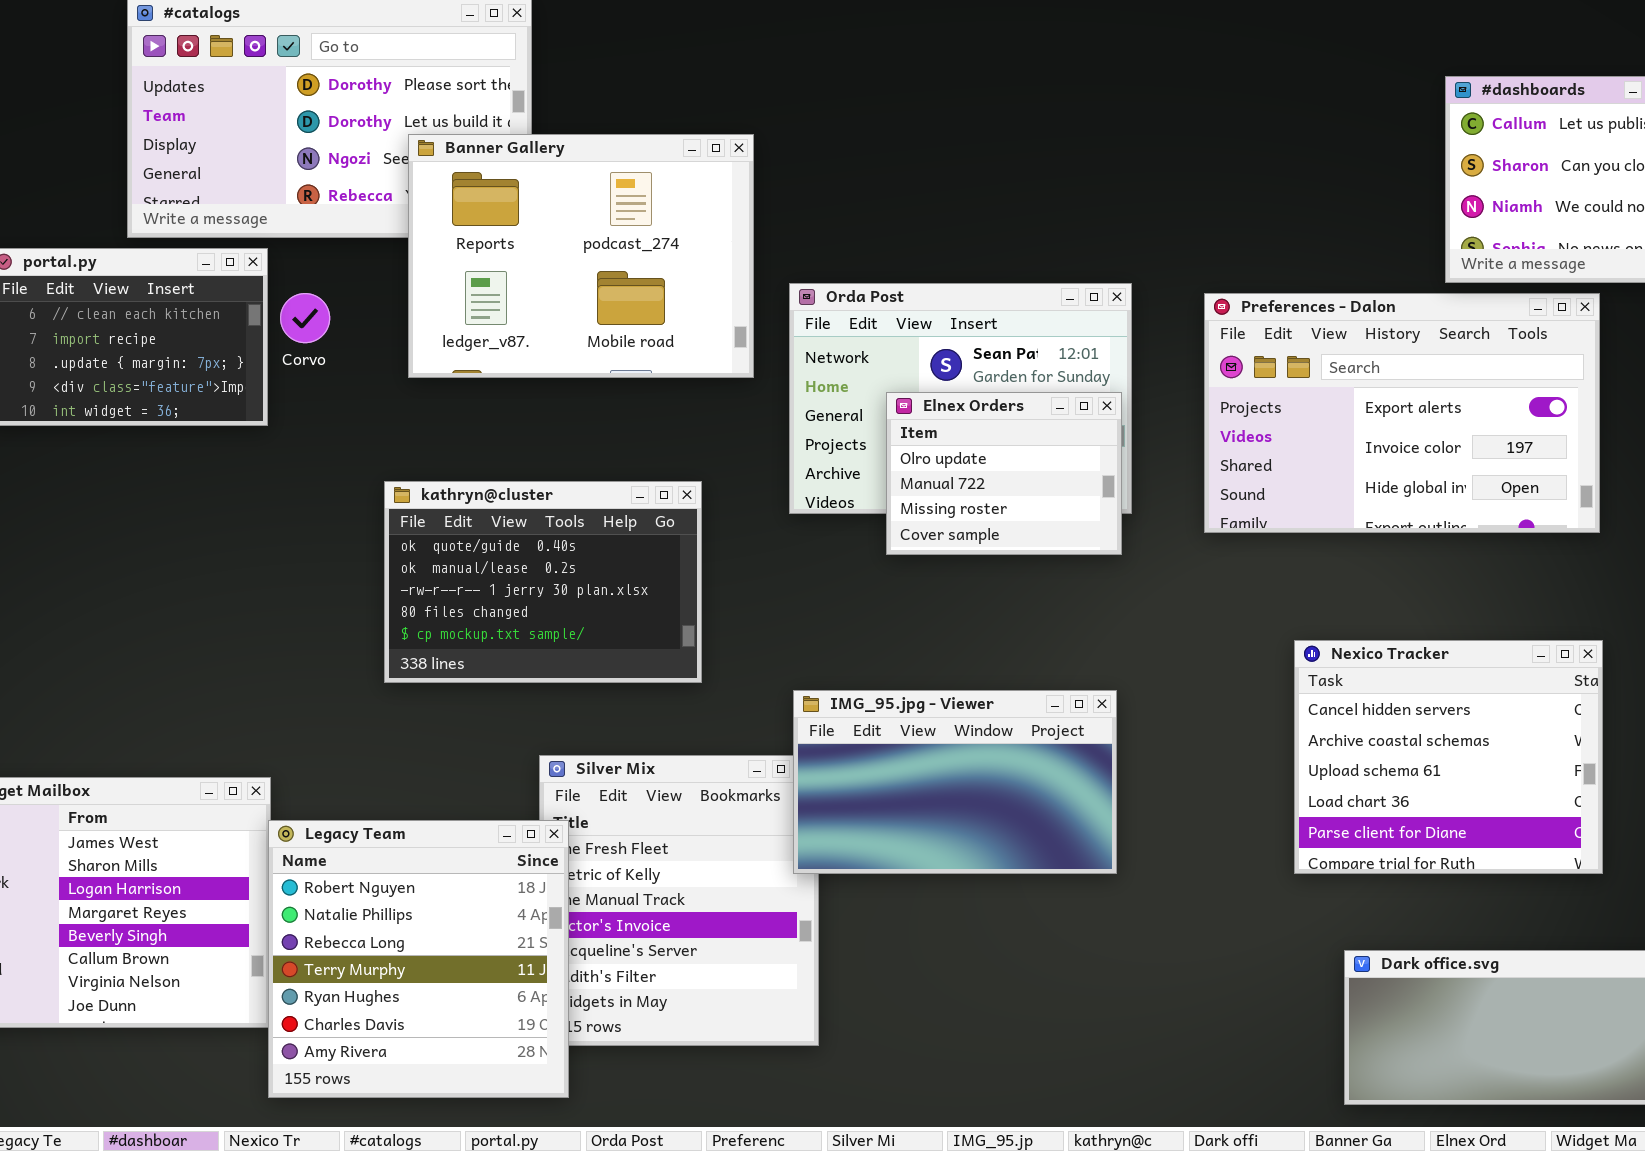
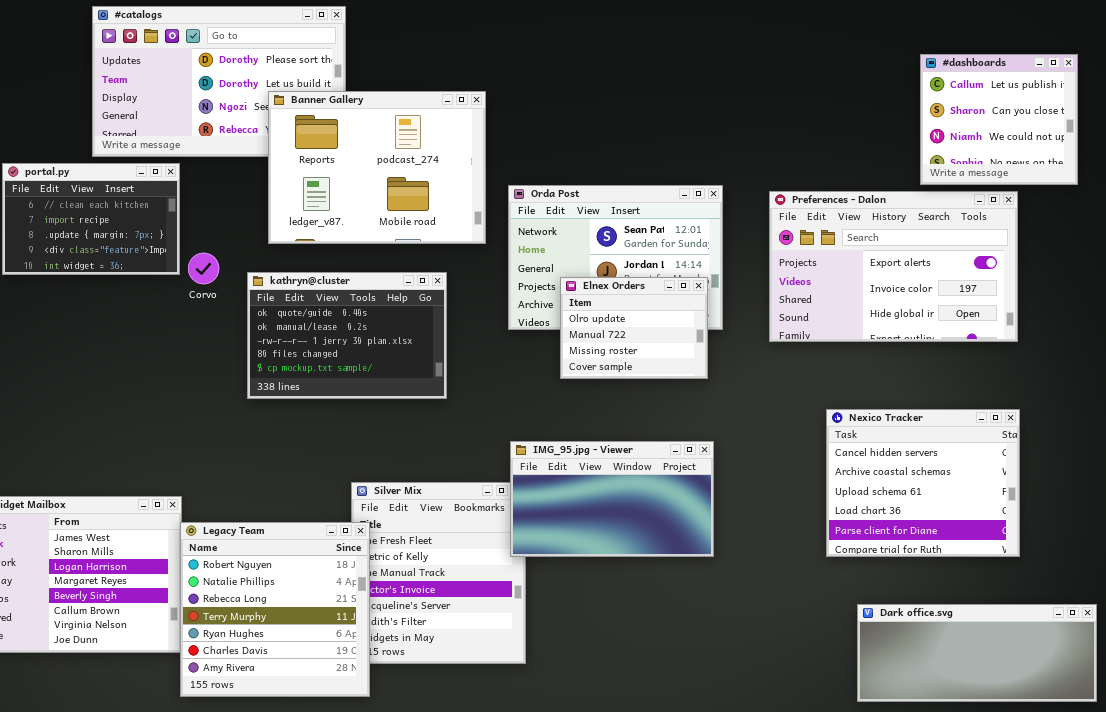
Corvo: [280,293,330,343] -> [188,253,219,284], moved
Elnex Orders: [886,392,1122,555] -> [560,277,708,379], moved
kathryn@cluster: [384,481,702,683] -> [247,272,447,399], moved

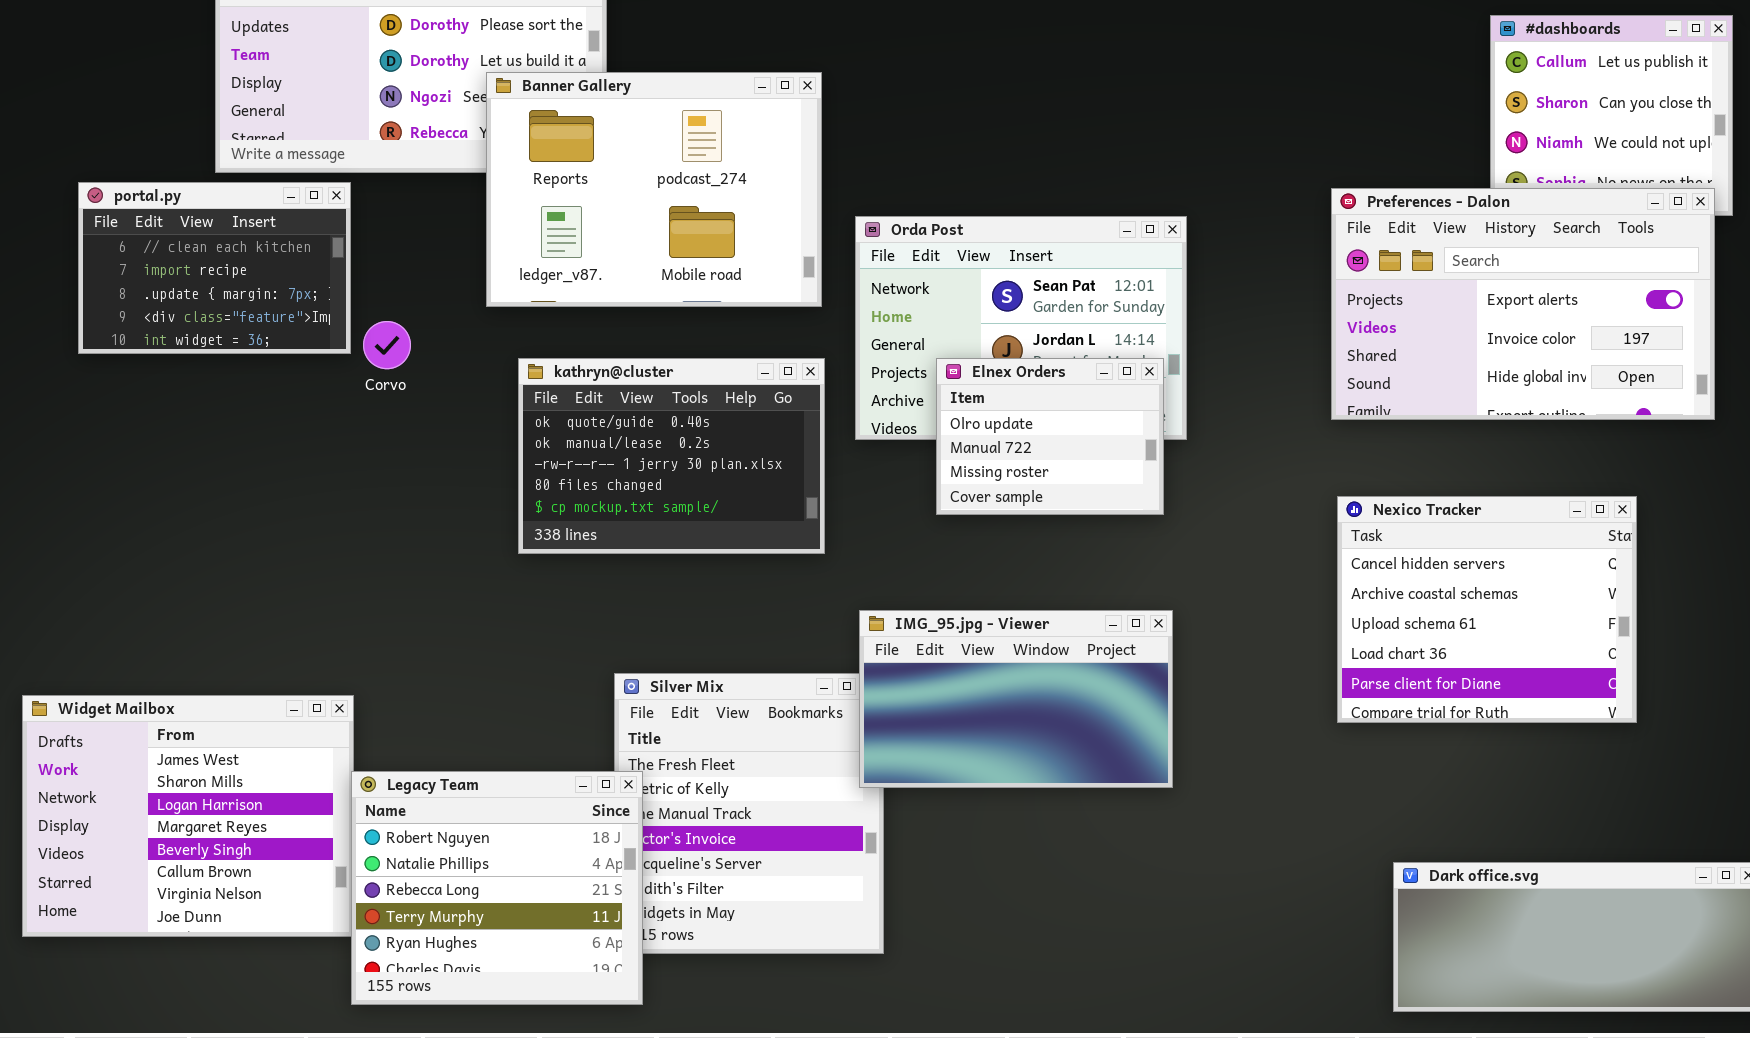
Preferences - Dalon: [769,191,1018,342] -> [1331,188,1715,420], moved
kathryn@cluster: [247,272,447,399] -> [518,358,825,554], moved
Nexico Tracker: [826,409,1020,557] -> [1337,496,1637,723], moved
Legacy Team: [180,522,370,697] -> [351,771,643,1005], resized

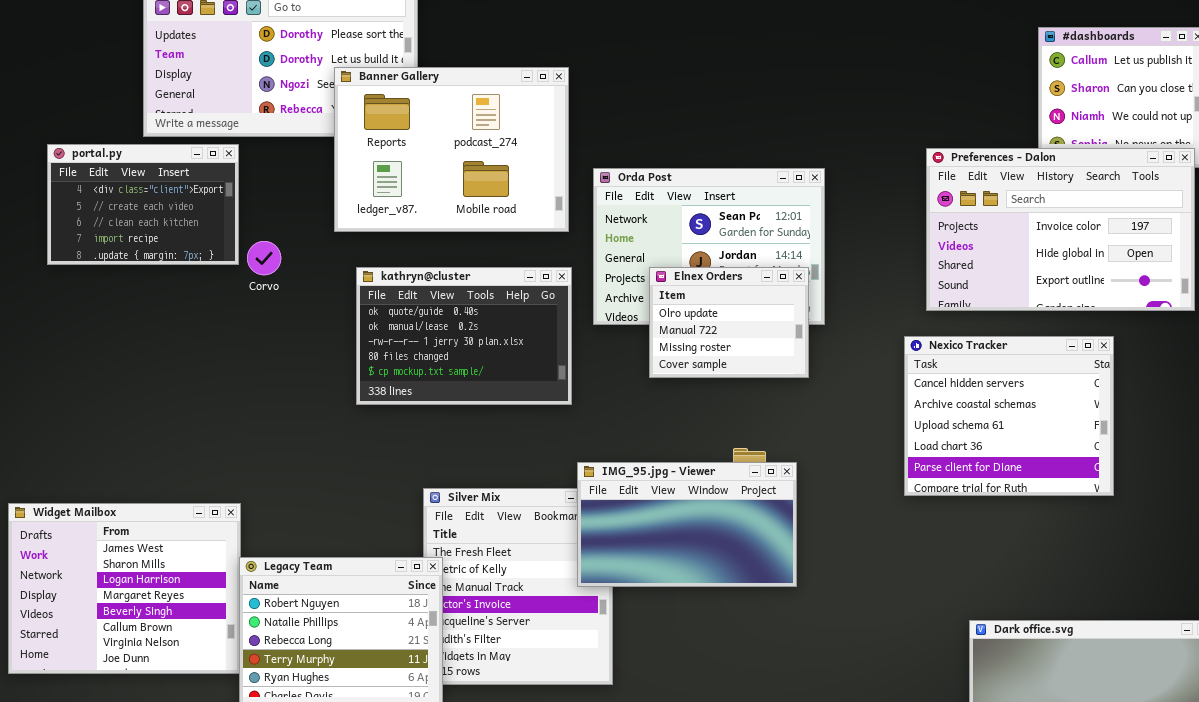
portal.py: [78,182,351,354] -> [47,144,239,265], scrolled up 2 rows
Preferences - Dalon: [1331,188,1715,420] -> [926,148,1195,311], scrolled down 1 row
Nexico Tracker: [1337,496,1637,723] -> [904,336,1114,496], moved
IMG_95.jpg - Viewer: [859,610,1173,788] -> [577,462,797,587], moved

